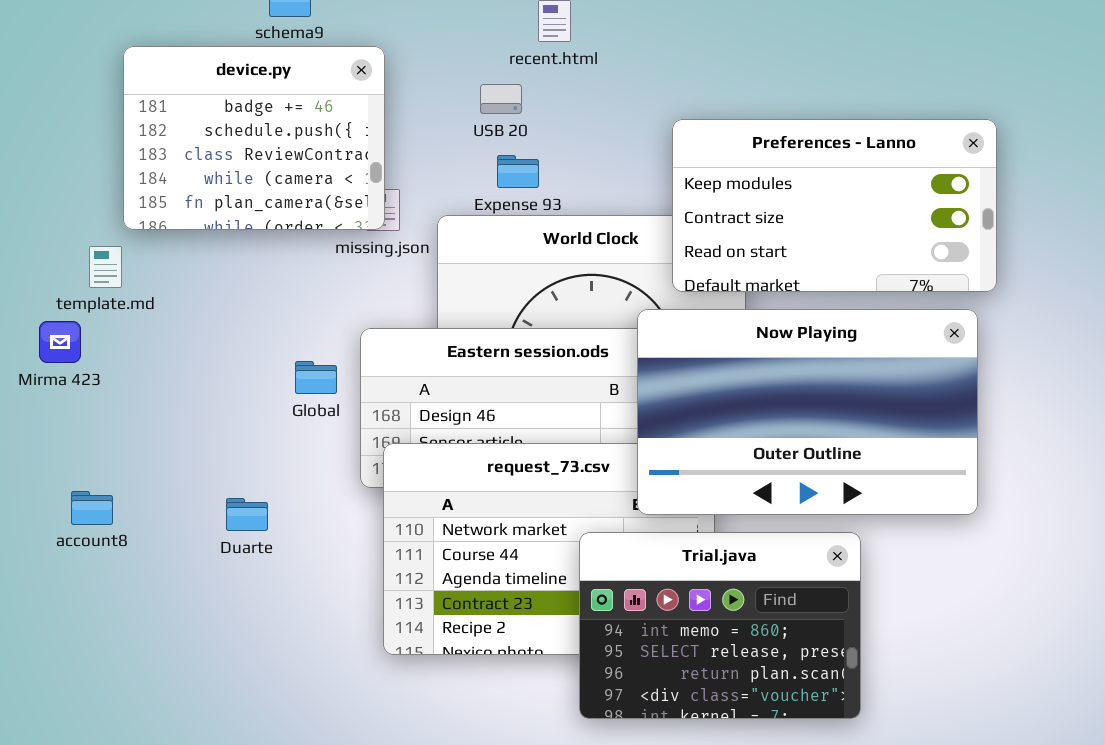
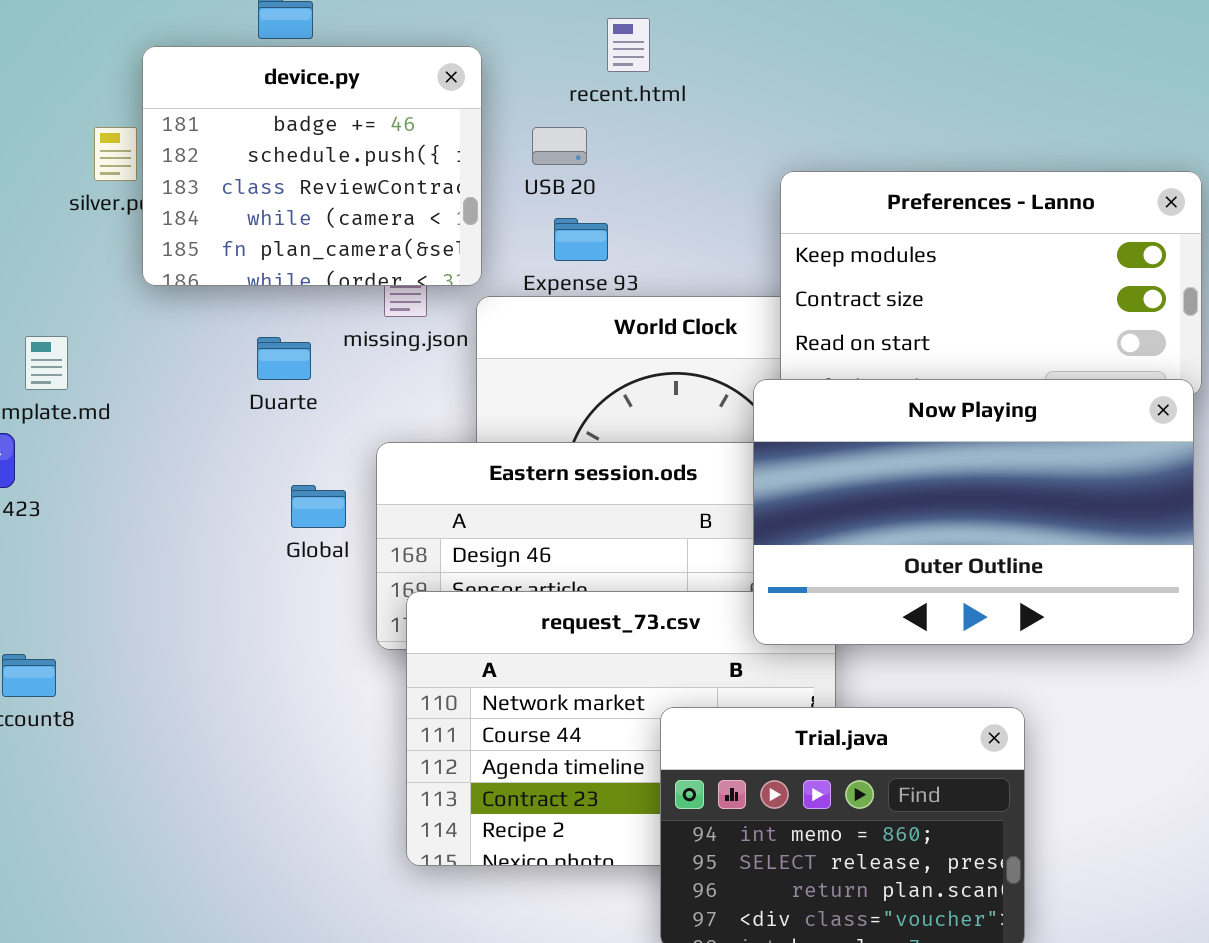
device.py: [123,46,385,230] -> [142,46,482,286], moved
Now Playing: [637,309,978,515] -> [753,379,1194,645], moved
Duarte: [226,498,268,531] -> [257,337,311,380], moved

